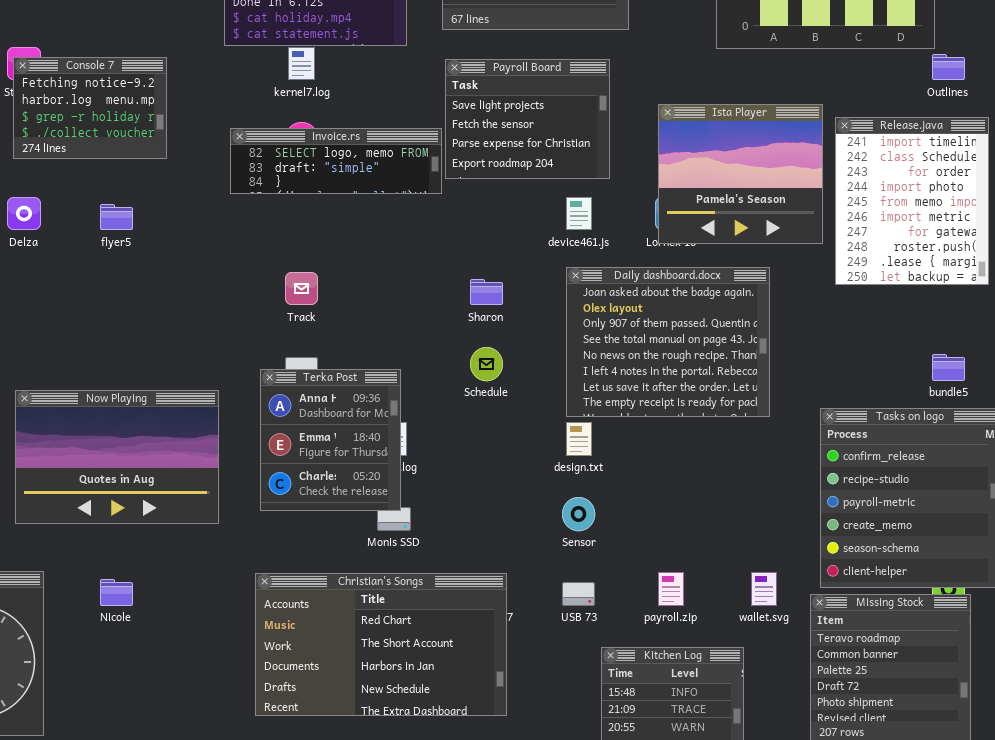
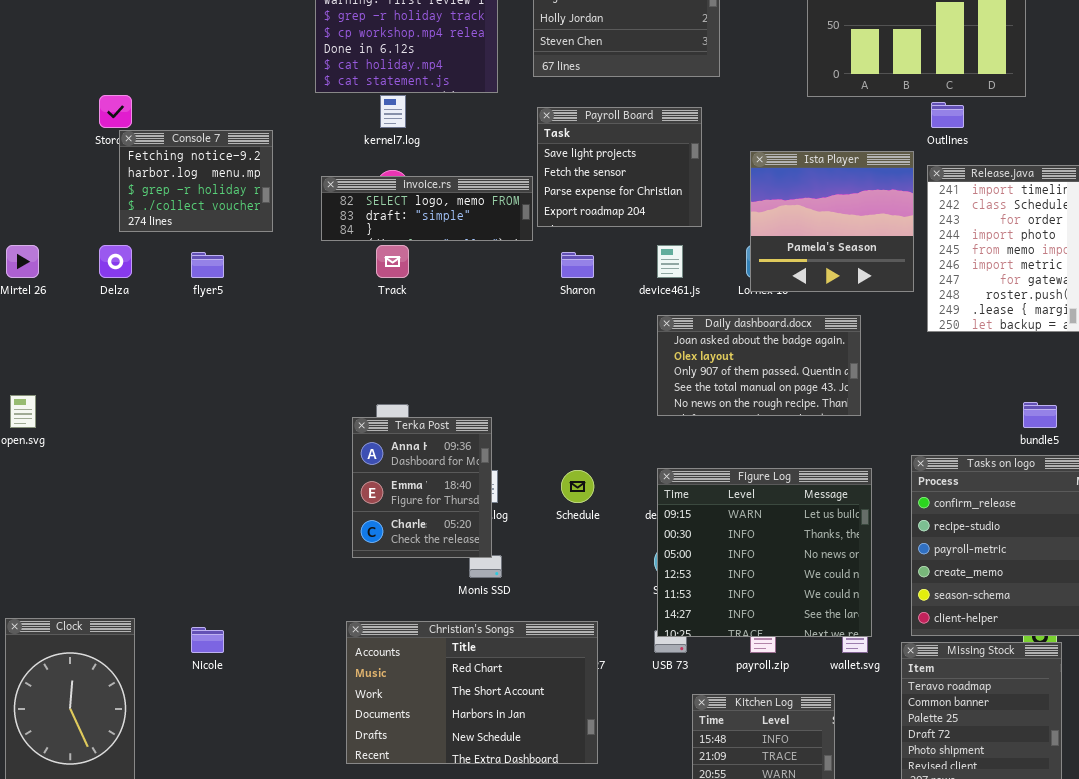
Outlines: [932,54,965,80] -> [931,102,964,128], moved
Console 7: [13,57,167,159] -> [119,130,273,232], moved
Daily dashboard.docx: [566,267,770,417] -> [657,315,861,416], resized
Track: [285,272,318,305] -> [376,245,409,278], moved
Sharon: [470,279,503,305] -> [561,252,594,278], moved
Schedule: [470,347,503,381] -> [561,470,594,503], moved
Now Playing: [15,390,219,524] -> none, closed
Figure Log: none -> [657,468,872,637], opened

